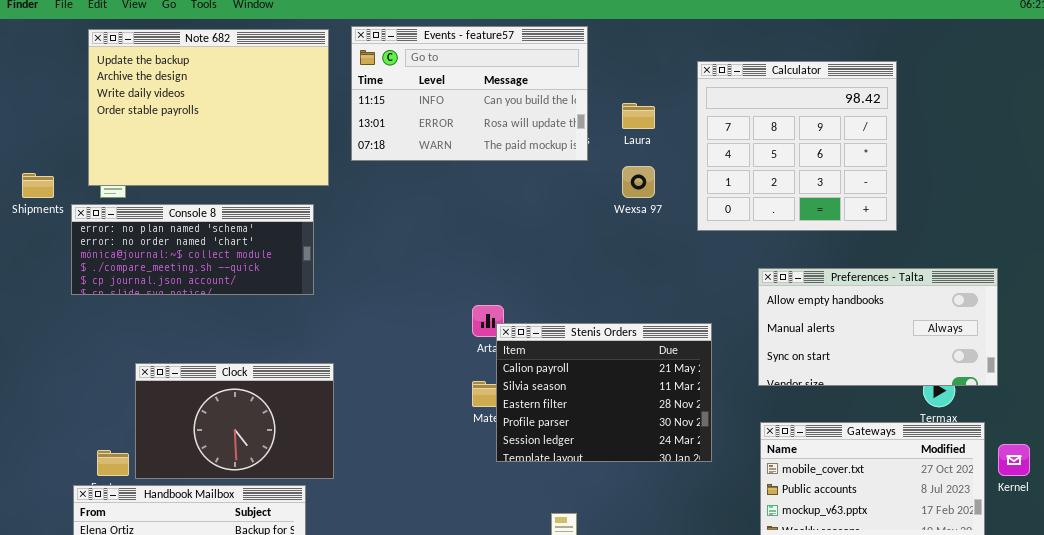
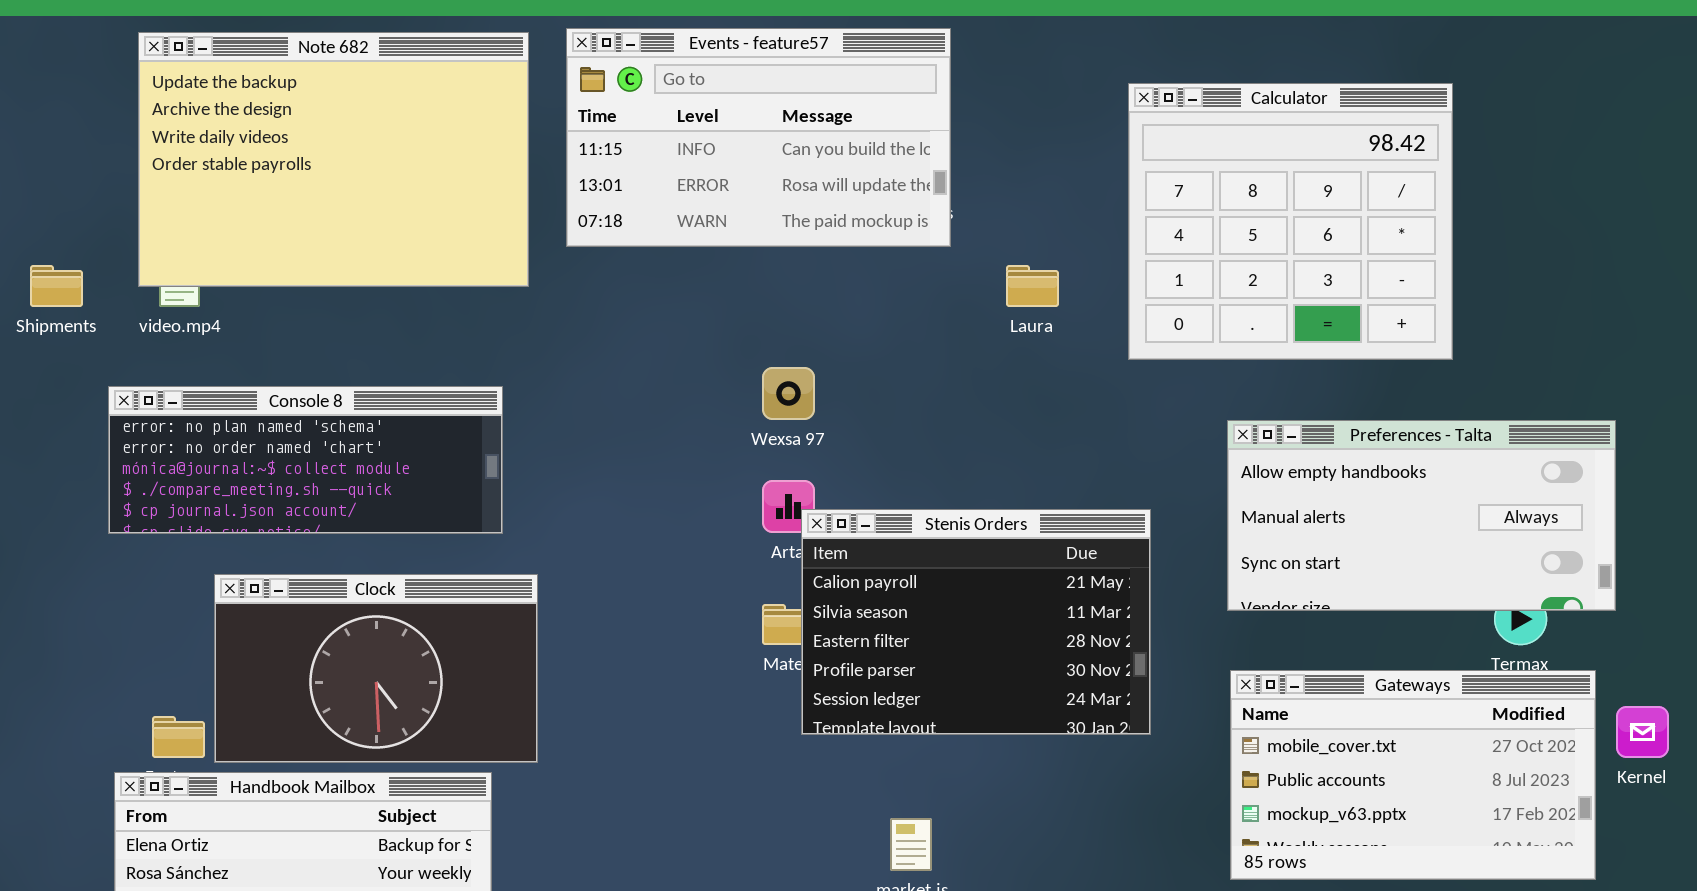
Laura: [622,103,655,129] -> [1006,265,1059,307], moved
Wexsa 97: [622,166,655,198] -> [762,367,815,420], moved
Console 8: [71,204,314,295] -> [108,386,503,534], moved

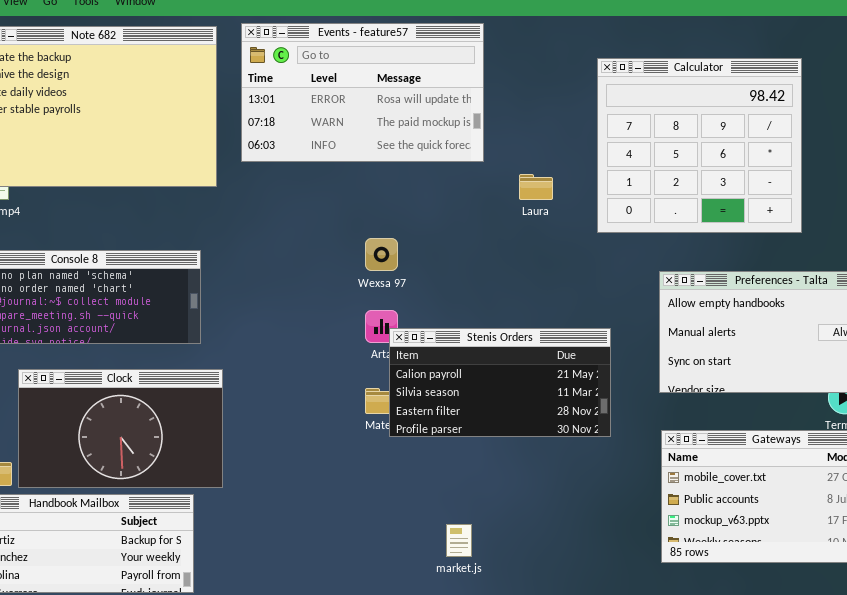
Events - feature57: [566,28,951,247] -> [241,23,484,162], scrolled down 1 row
Stenis Orders: [801,509,1151,735] -> [389,328,611,437], resized

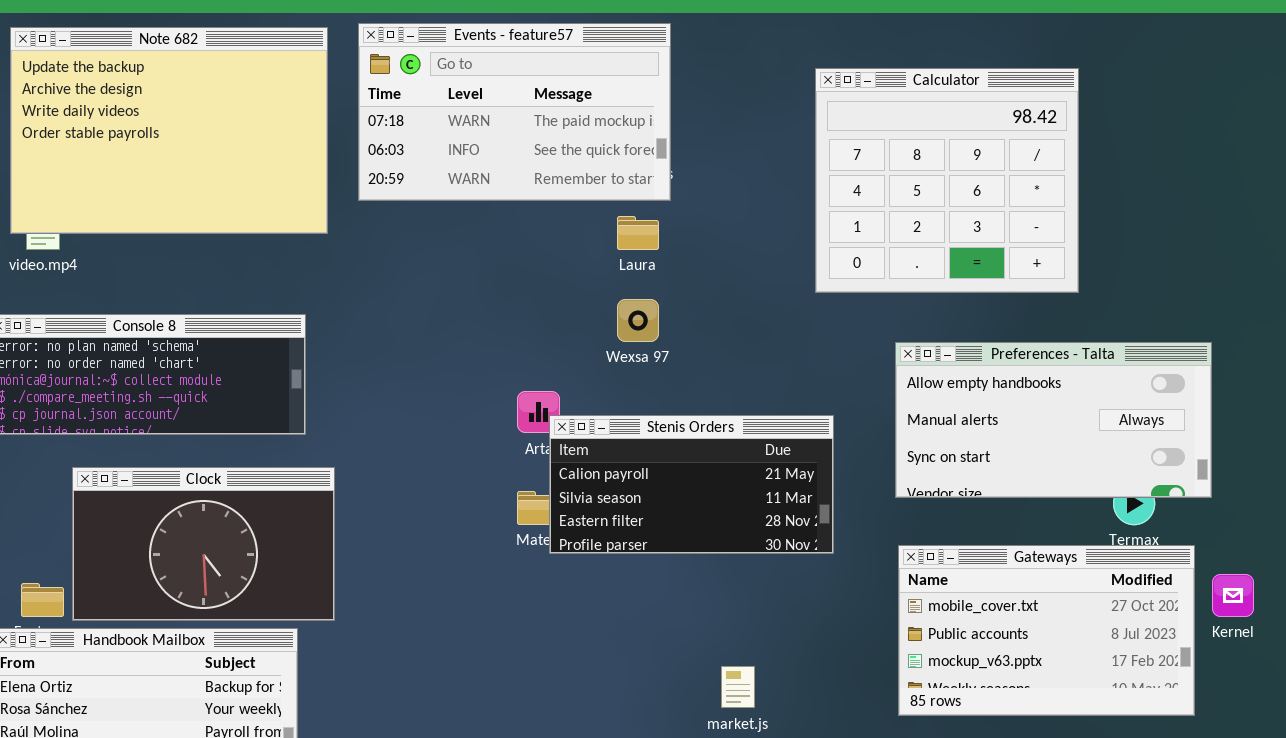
Events - feature57: [241,23,484,162] -> [358,23,671,201], scrolled down 1 row
Laura: [519,174,553,200] -> [617,216,659,250], moved
Wexsa 97: [365,238,398,271] -> [617,299,659,342], moved
market.js: [446,524,472,557] -> [721,666,755,708], moved

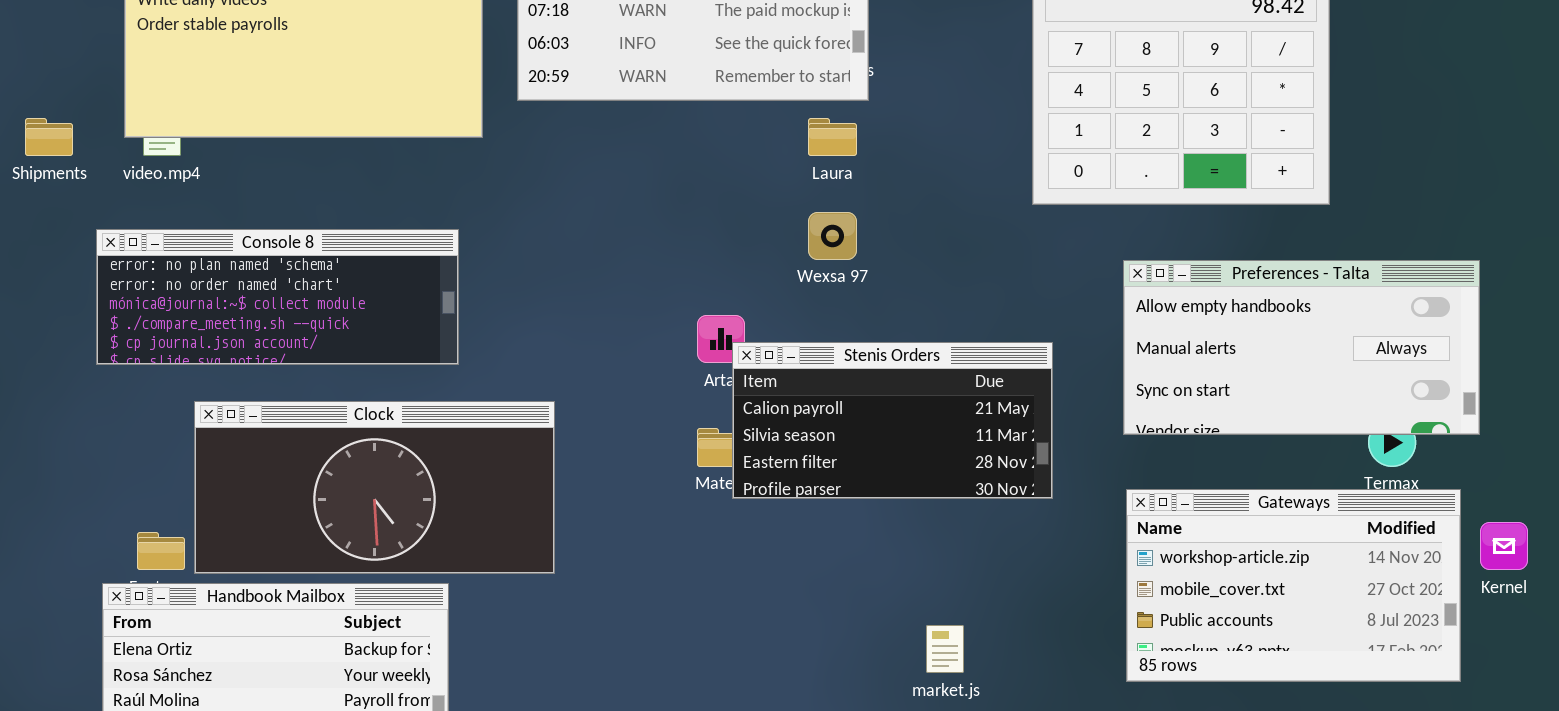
Clock: [72,467,335,621] -> [194,401,555,574], resized
Gateways: [898,545,1195,716] -> [1126,489,1461,682], scrolled up 1 row

